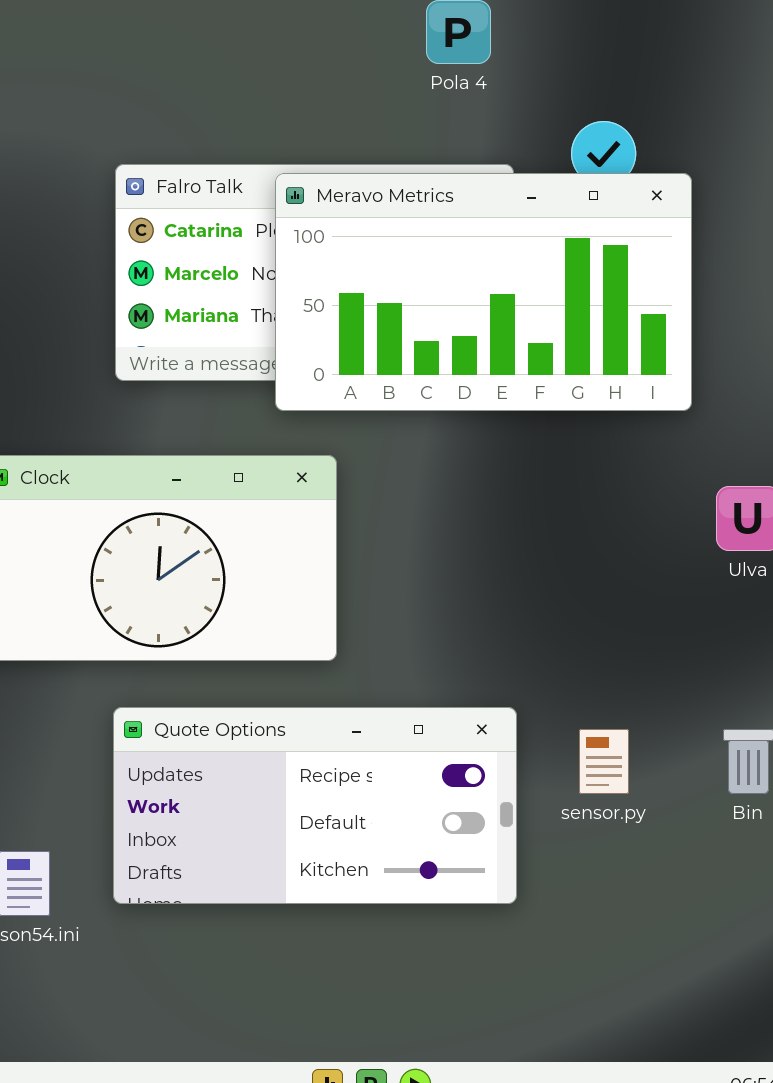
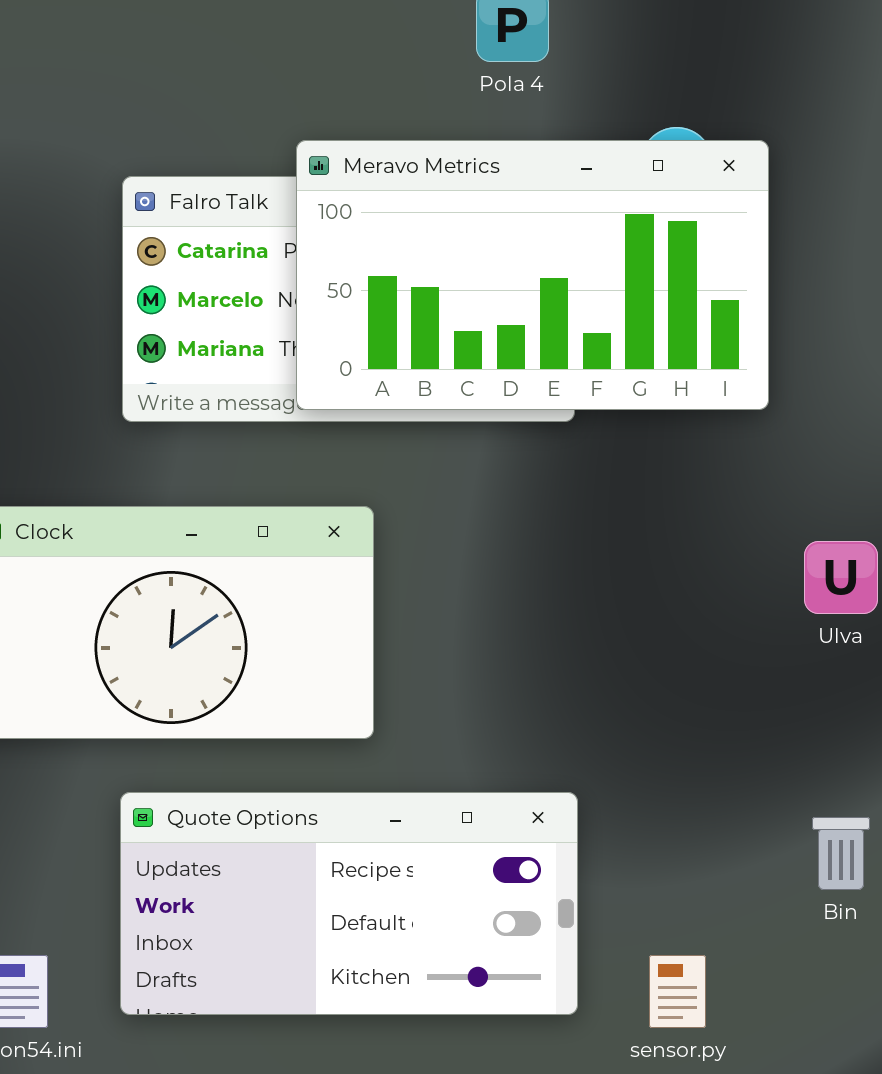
Meravo Metrics: [275,173,692,411] -> [296,140,769,410], moved
sensor.py: [579,729,629,794] -> [649,955,706,1028], moved

